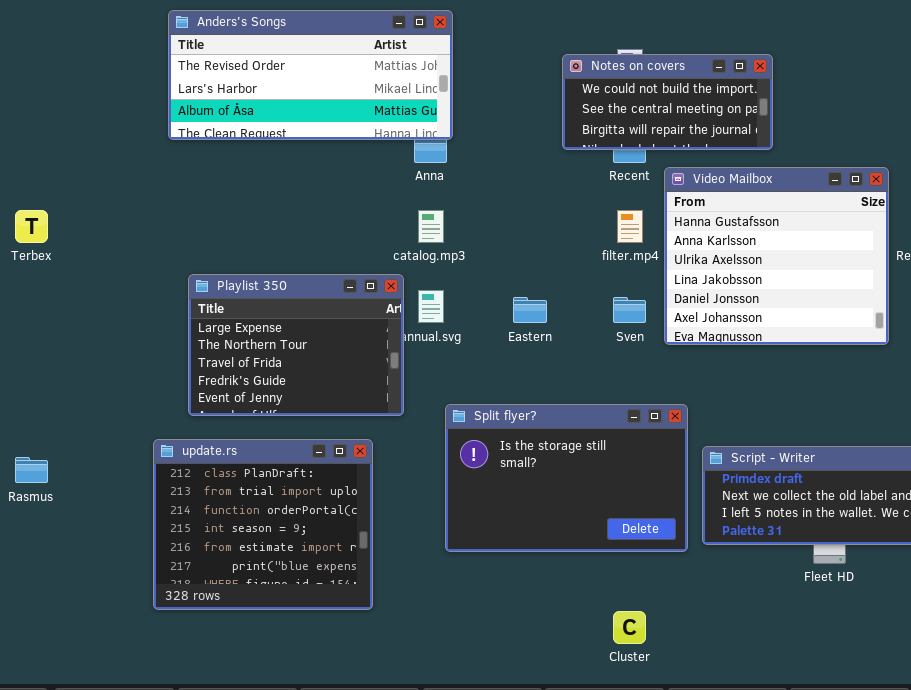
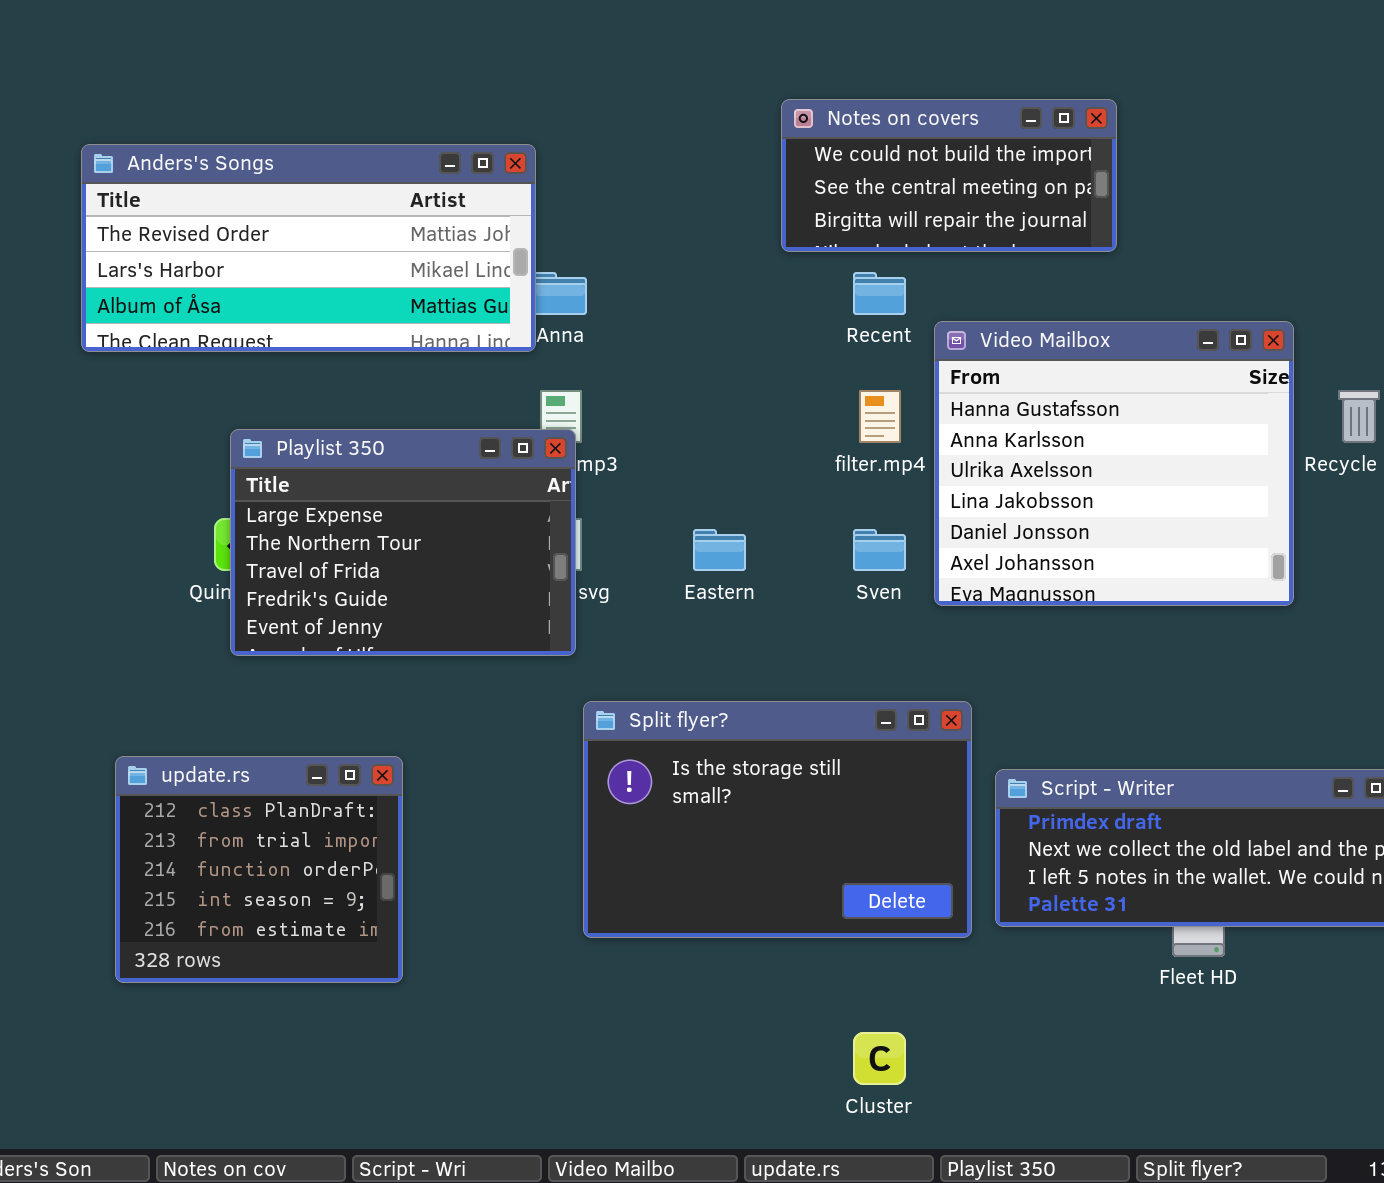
Anders's Songs: [168,10,453,140] -> [81,144,536,352], moved
Notes on covers: [562,54,773,150] -> [781,99,1117,252], moved
Playlist 350: [188,274,404,416] -> [230,429,576,656], moved
update.rs: [153,439,373,610] -> [115,756,403,983], resized

